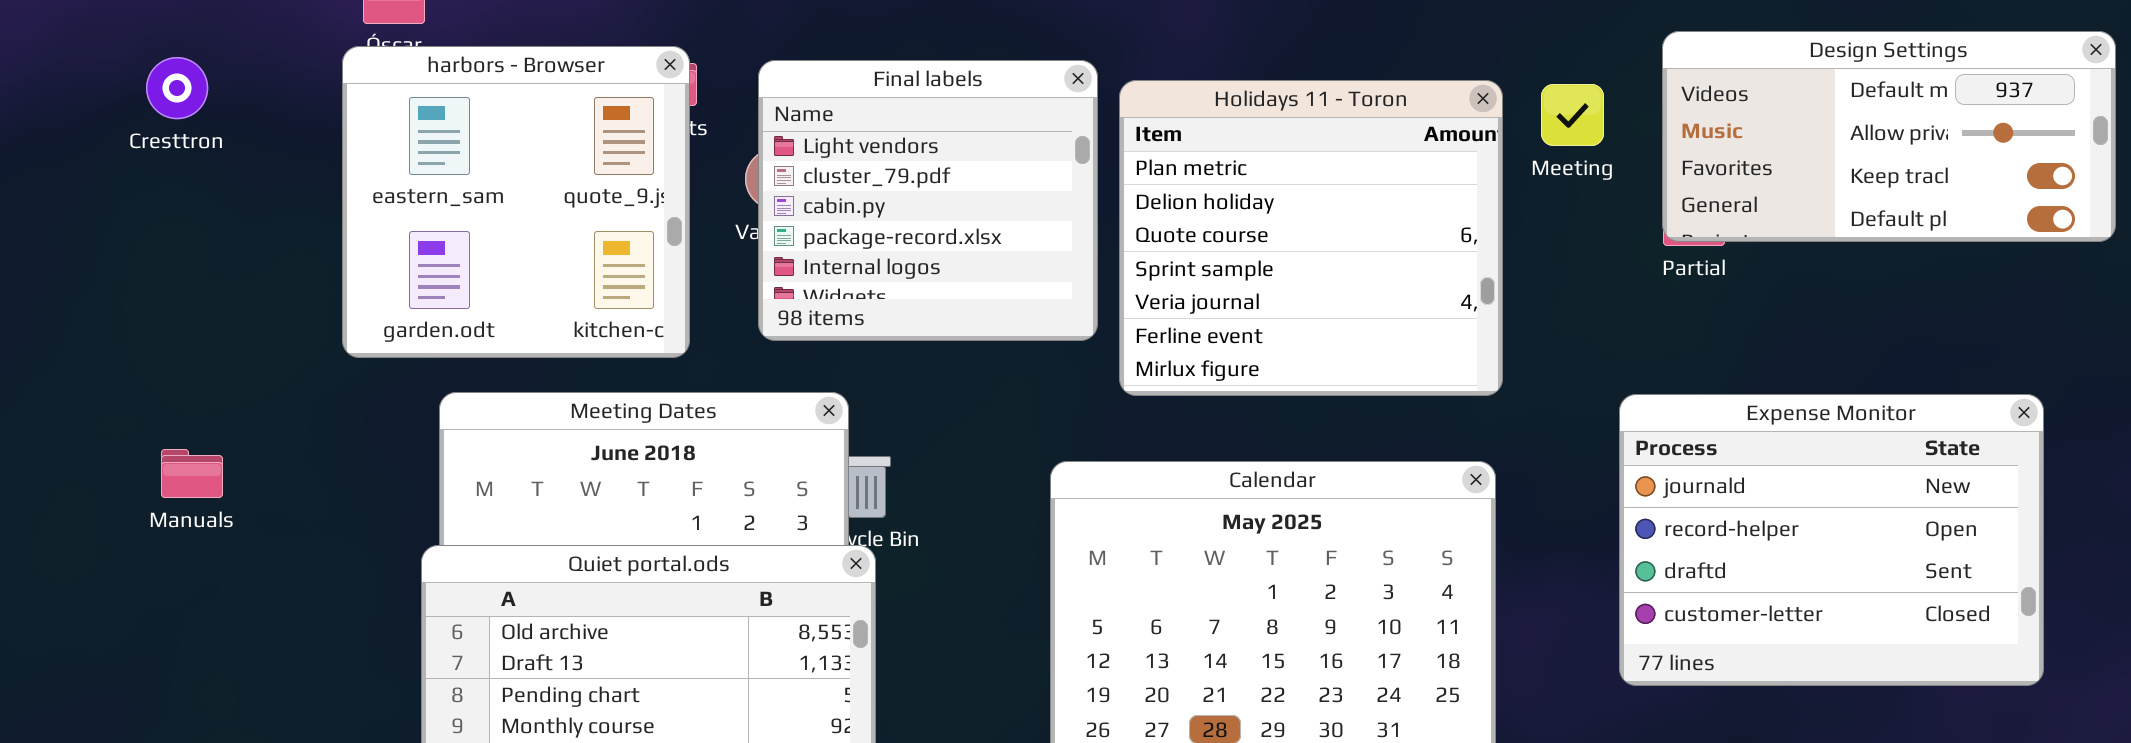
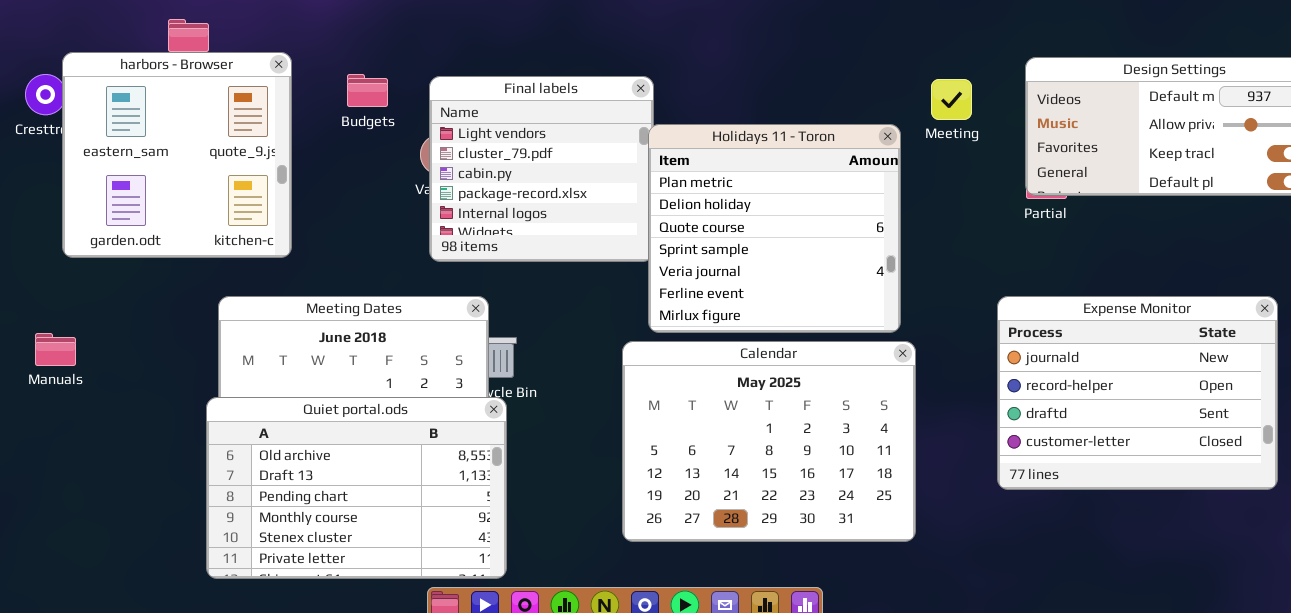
harbors - Browser: [342,46,690,358] -> [62,52,292,258], moved
Holidays 11 - Toron: [1119,80,1503,396] -> [648,124,901,333], moved
Meeting: [1541,84,1604,146] -> [931,79,972,120], moved

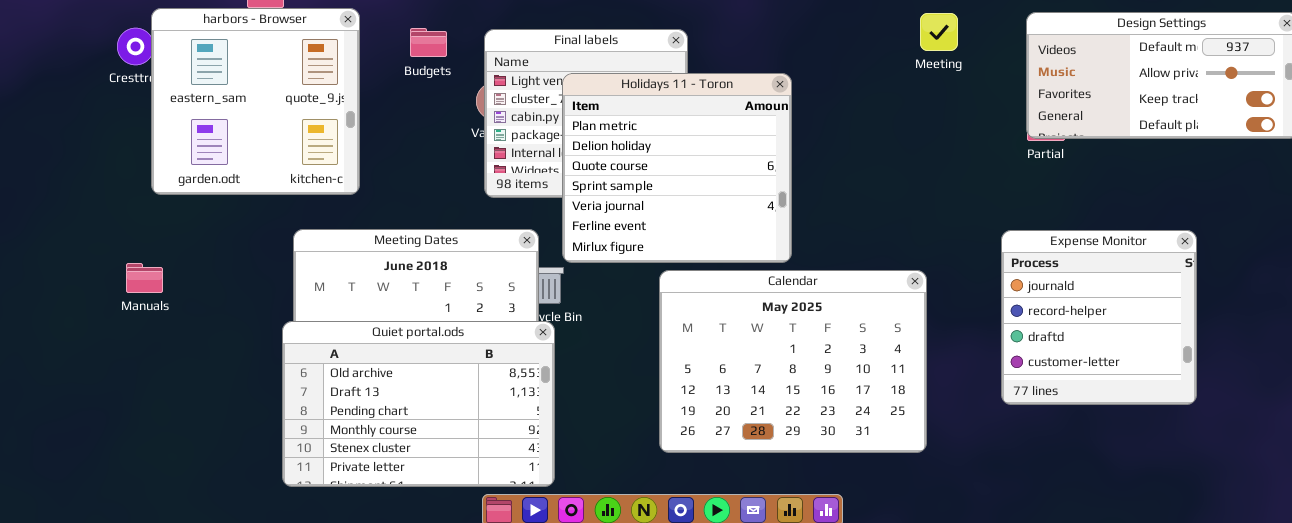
Meeting: [931,79,972,120] -> [920,13,958,51], moved
Holidays 11 - Toron: [648,124,901,333] -> [562,73,792,263], moved
Expense Monitor: [997,296,1278,490] -> [1001,230,1197,405], resized

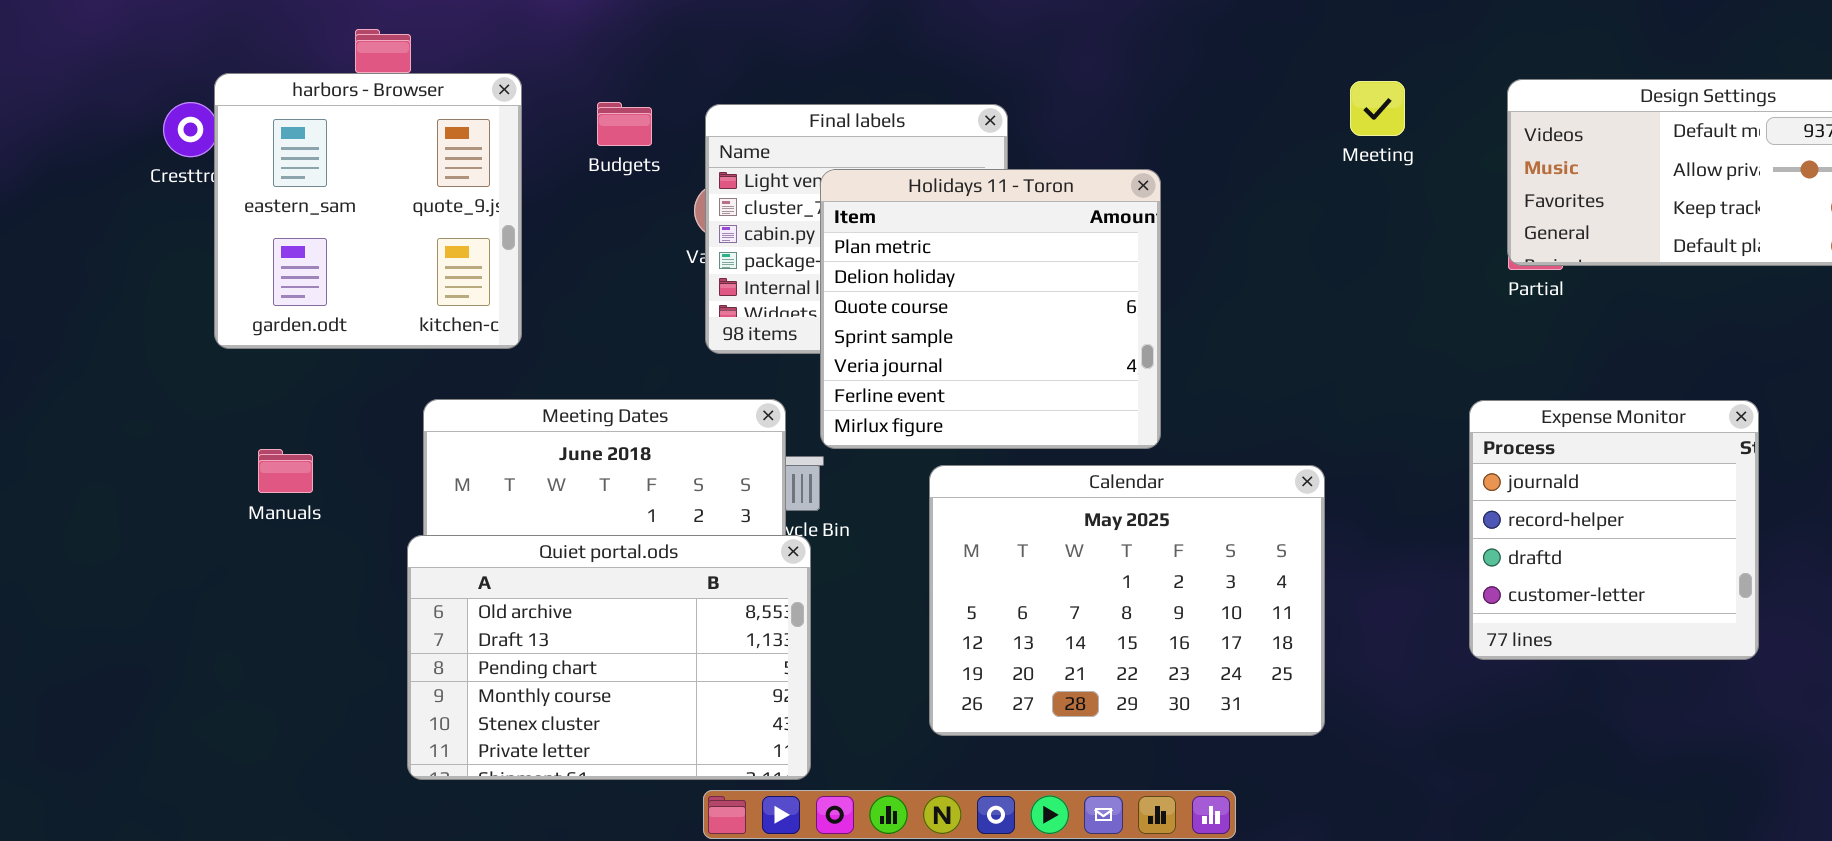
Manuals: [126,263,163,293] -> [258,449,313,493], moved
Calendar: [659,270,927,453] -> [929,465,1325,736], moved

